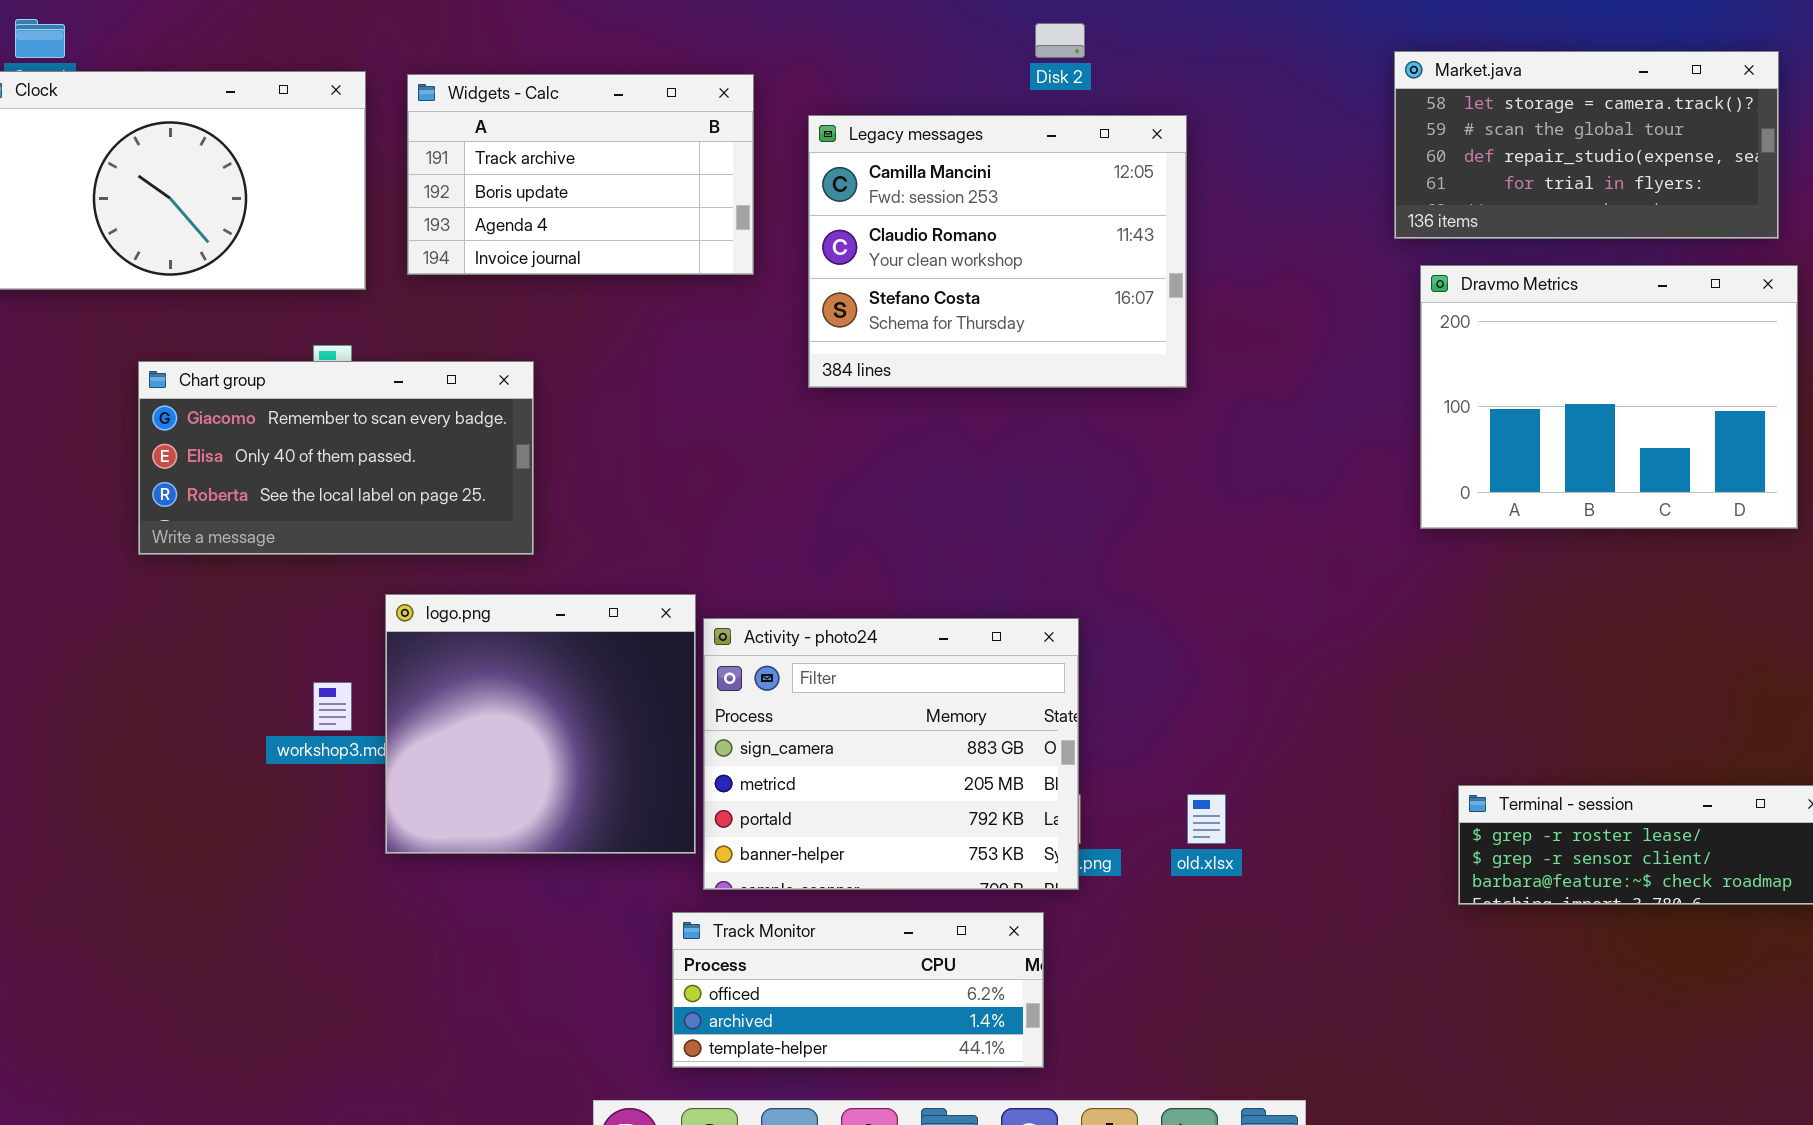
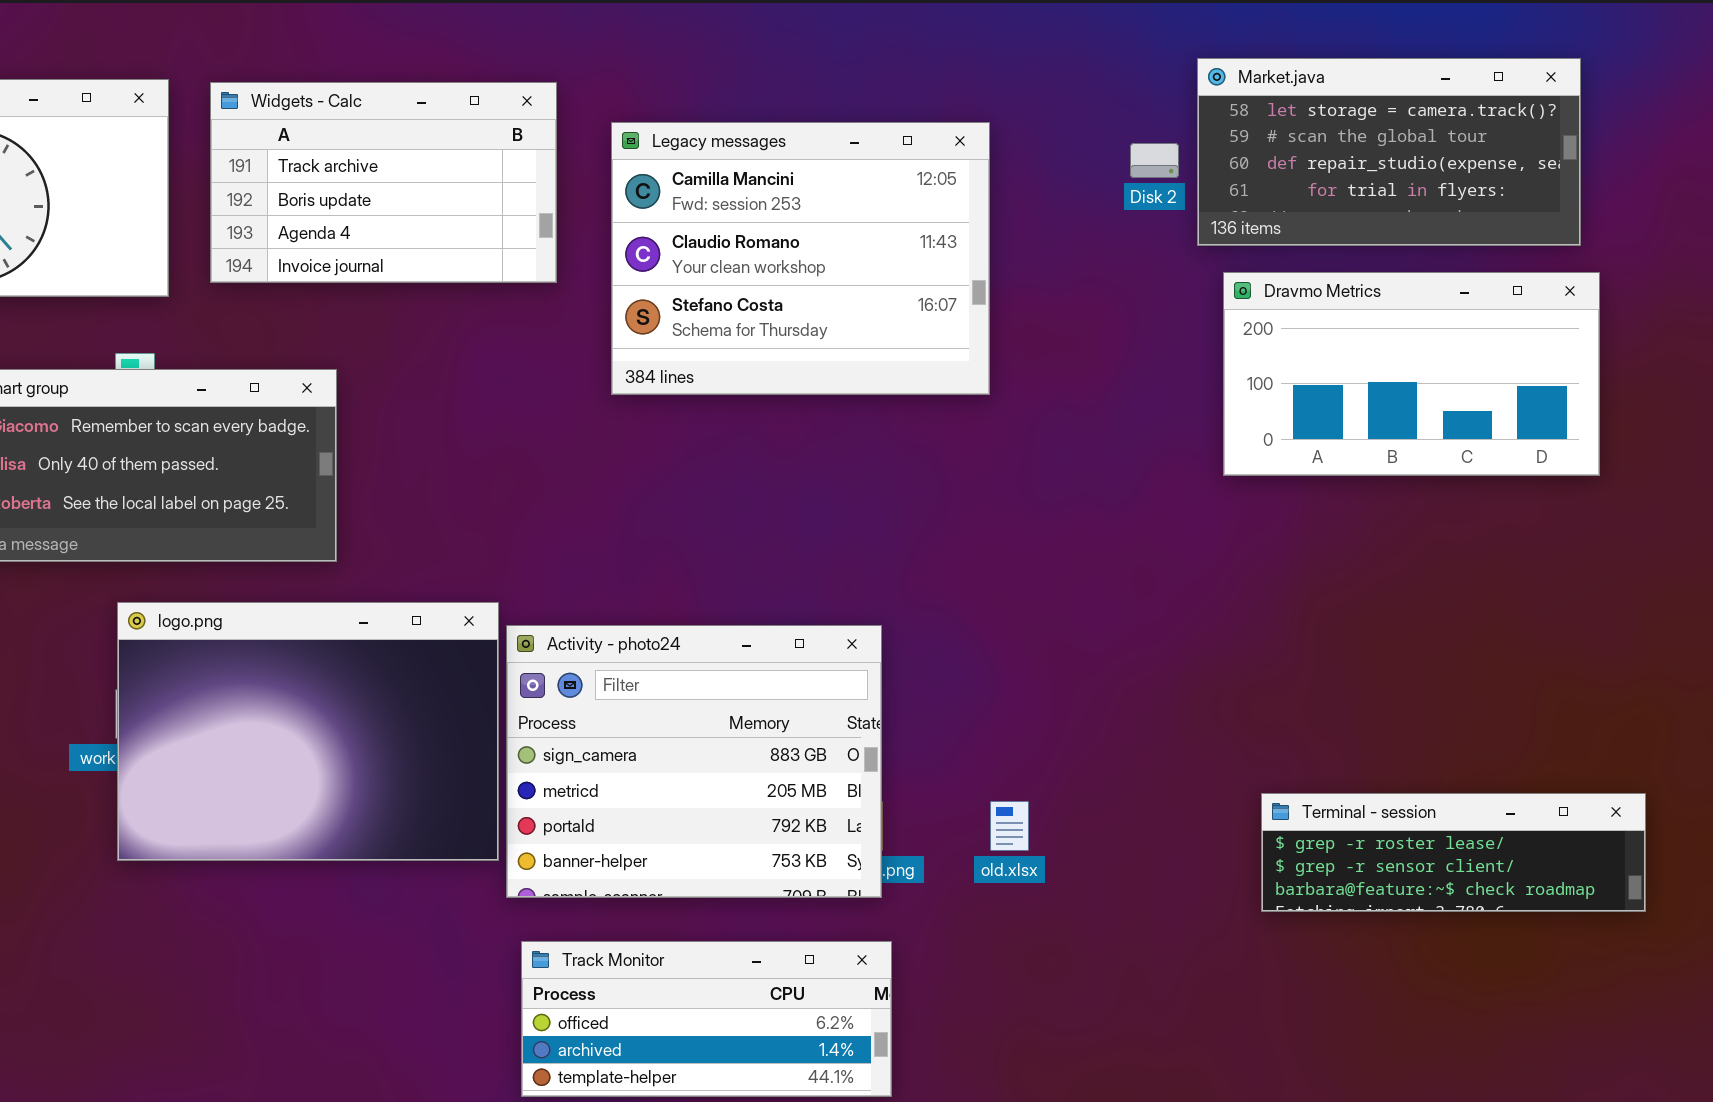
Disk 2: [1035,23,1085,58] -> [1130,143,1179,178], moved
Dravmo Metrics: [1420,265,1798,529] -> [1223,272,1600,476], resized
logo.png: [385,594,696,854] -> [117,602,499,861], resized
Track Monitor: [672,912,1044,1068] -> [521,941,892,1097], moved

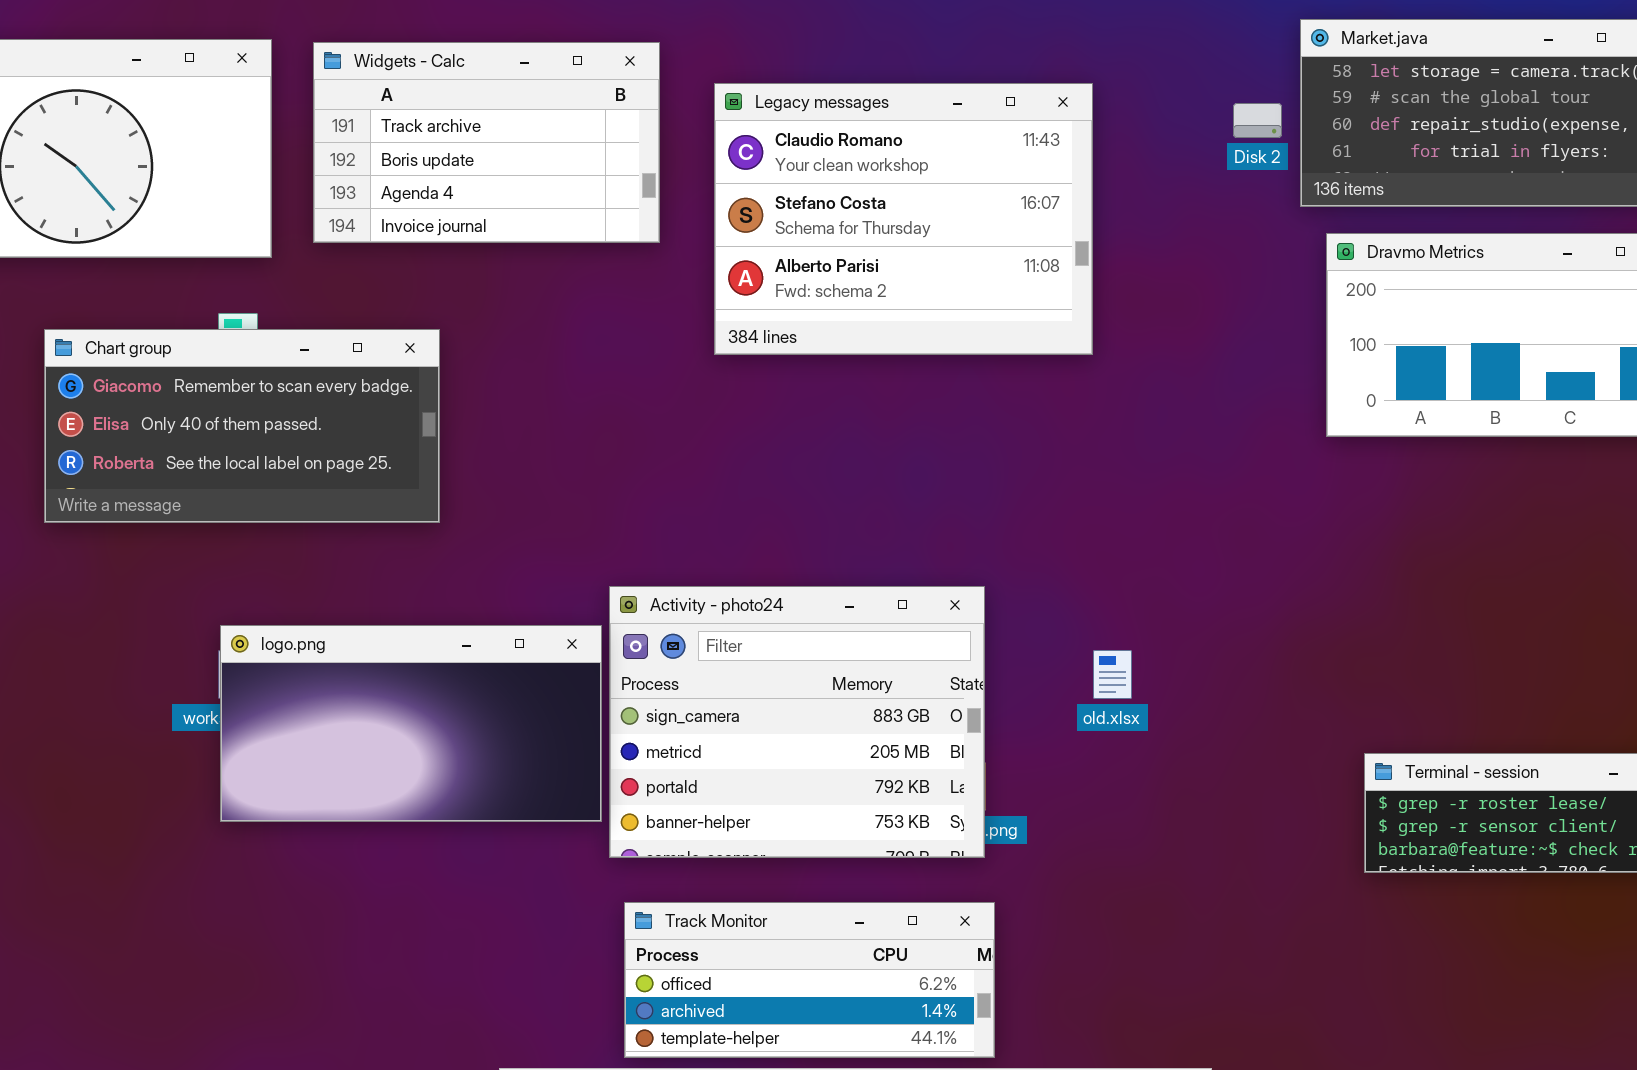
Legacy messages: [611,122,990,395] -> [714,83,1093,355], scrolled down 1 row
logo.png: [117,602,499,861] -> [220,625,602,822], resized
old.xlsx: [990,801,1029,851] -> [1093,650,1132,699], moved

